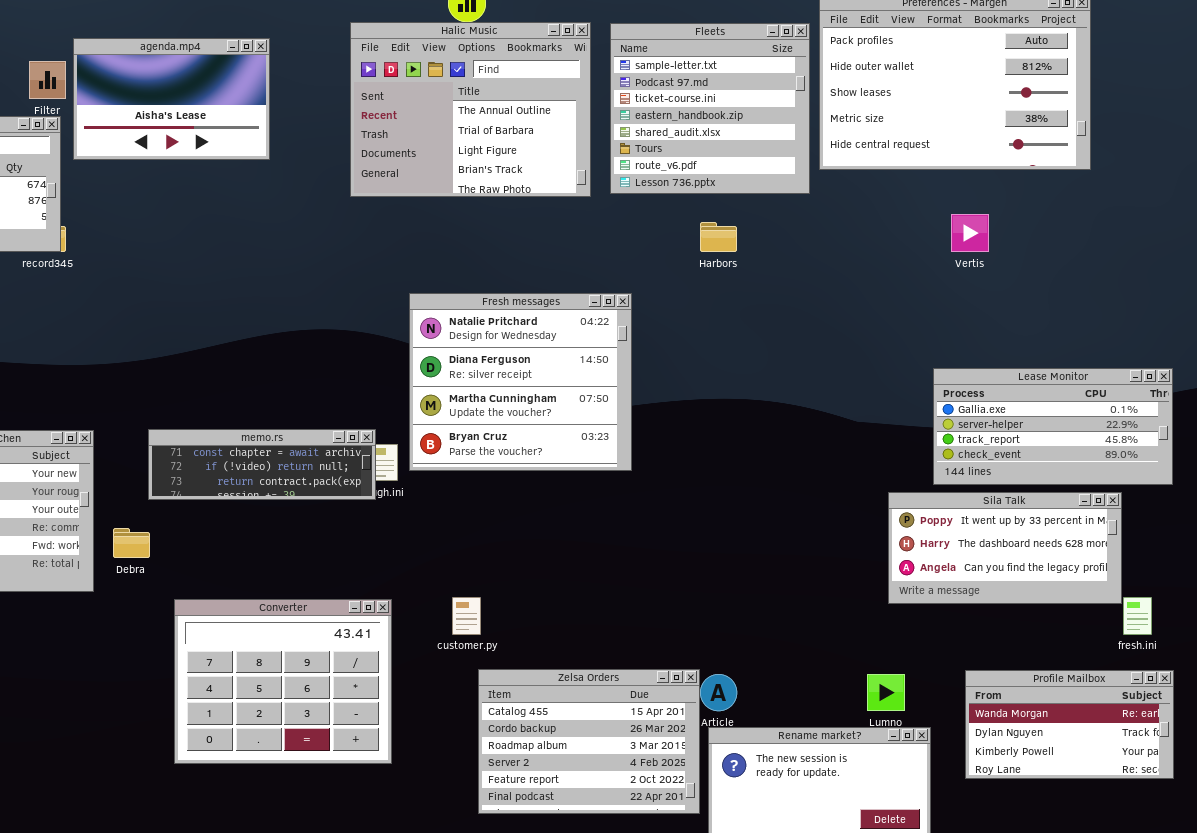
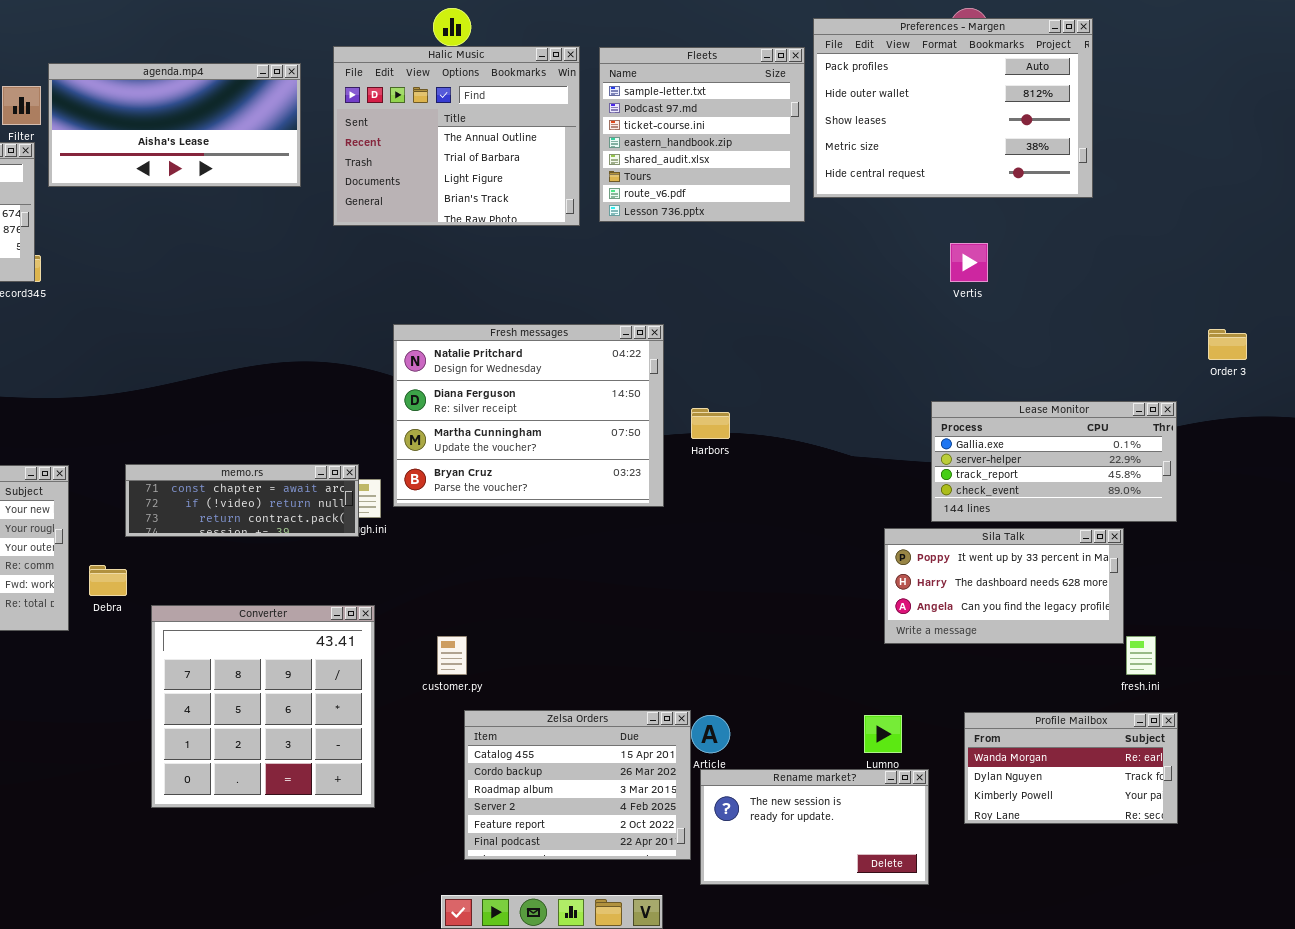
agenda.mp4: [73,38,270,160] -> [48,63,301,187], resized
Harbors: [700,222,737,252] -> [691,408,730,439], moved
Fresh messages: [409,293,632,471] -> [393,324,664,507], resized
Converter: [174,599,392,764] -> [151,605,375,808], resized

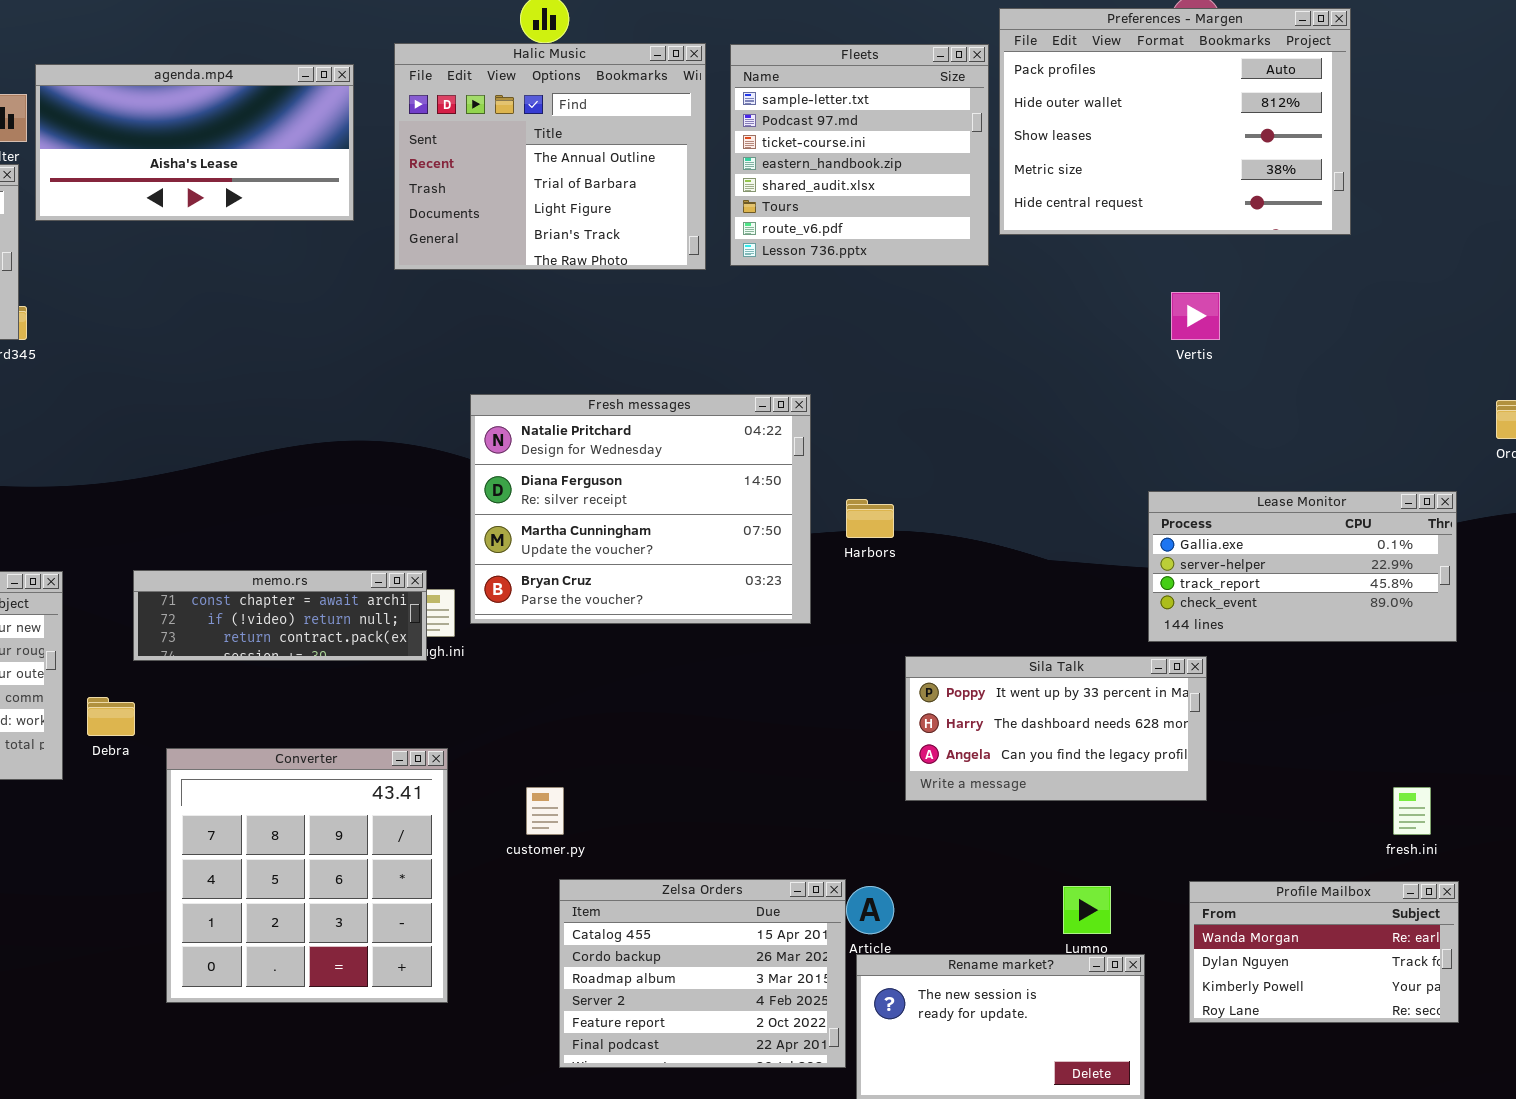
Sila Talk: [884,528,1124,644] -> [905,656,1207,801], moved

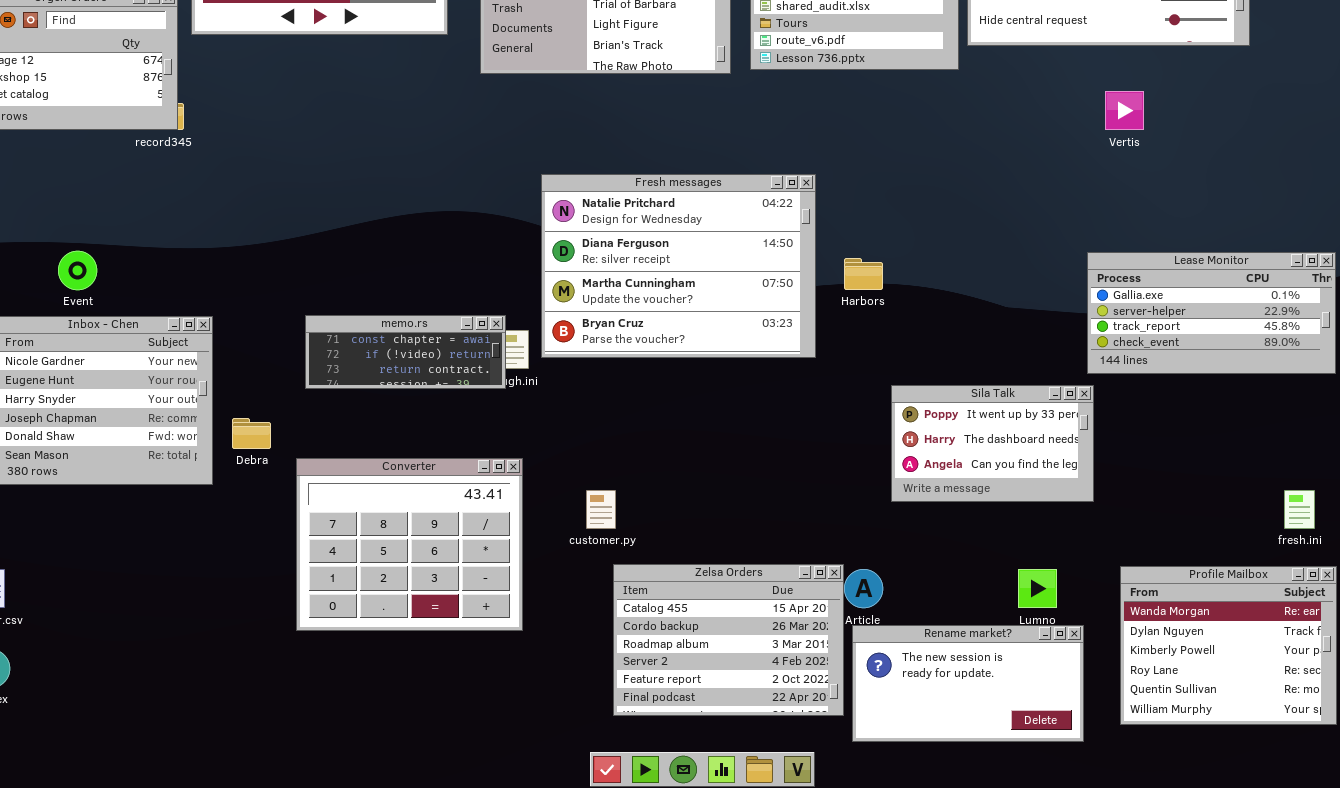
memo.rs: [133,570,427,661] -> [305,315,506,389], resized
Sila Talk: [905,656,1207,801] -> [891,385,1094,502], resized
Converter: [166,748,448,1003] -> [296,458,523,631], resized
Profile Mailbox: [1189,881,1459,1023] -> [1120,566,1337,725], resized

